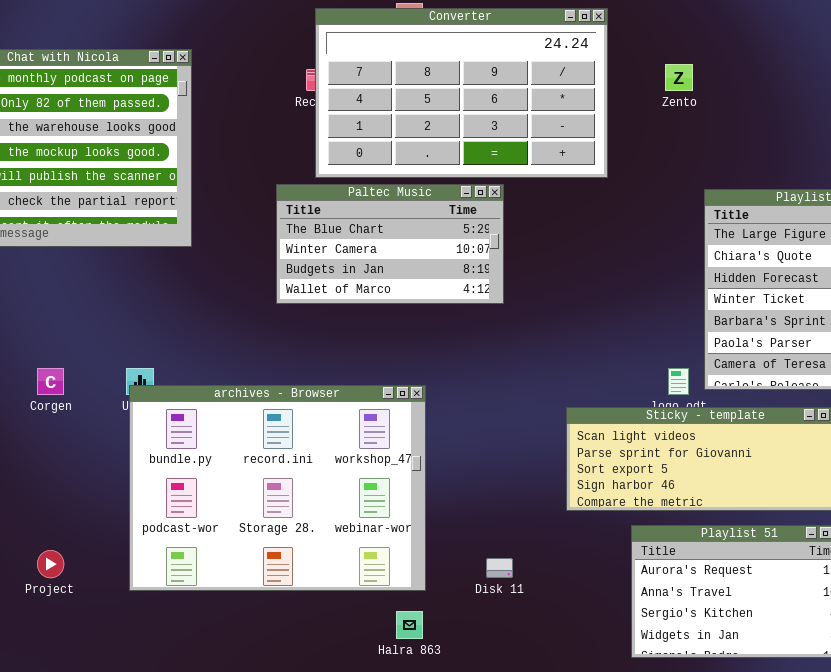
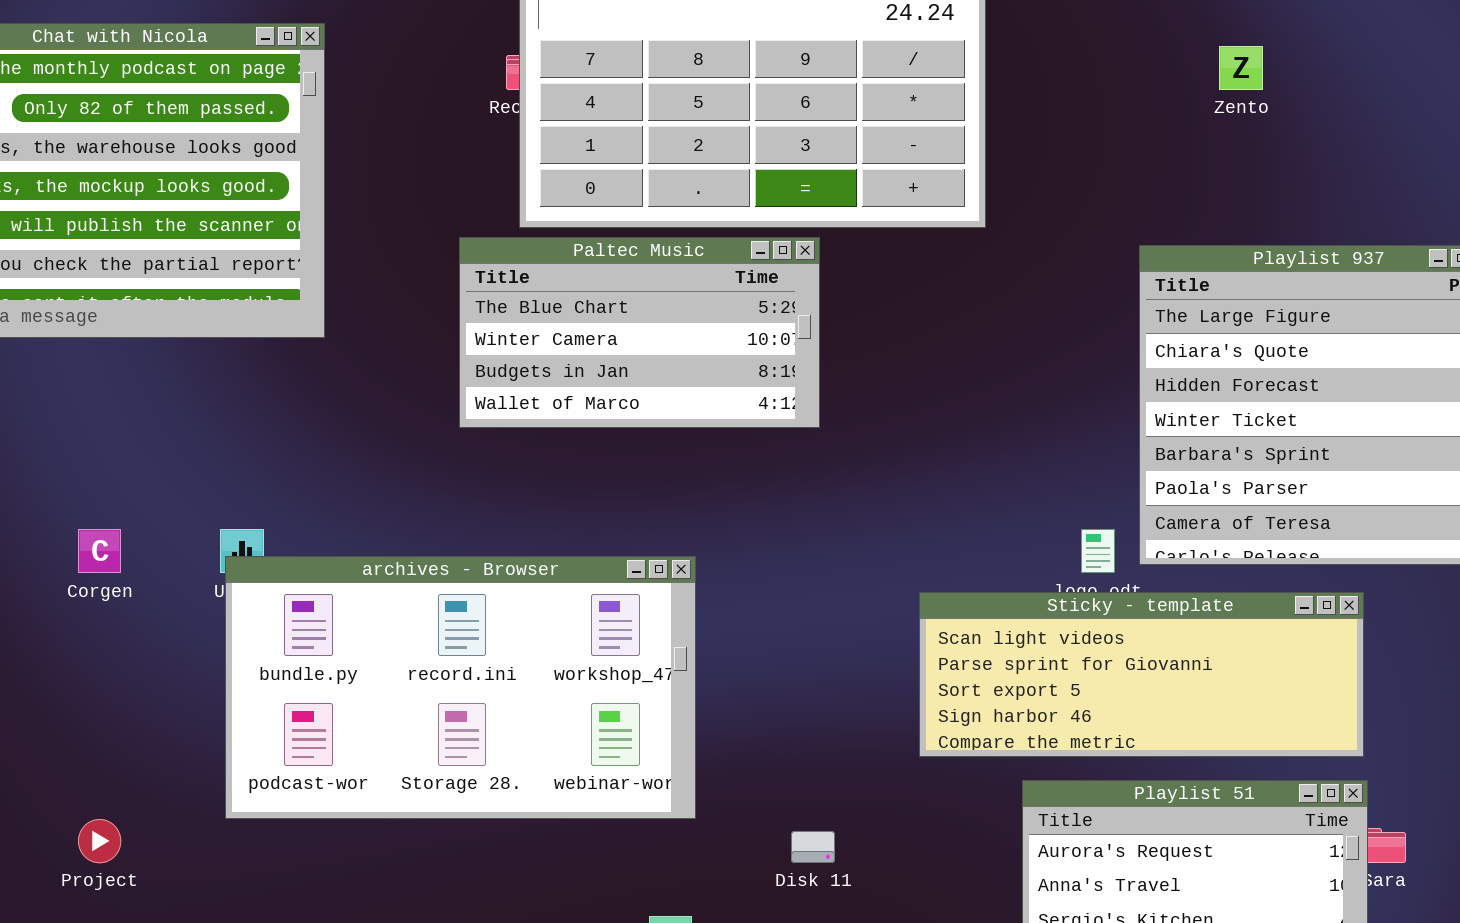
Zento: [665,64,693,91] -> [1219,46,1263,90], moved
archives - Browser: [129,385,426,591] -> [225,556,696,819], resized

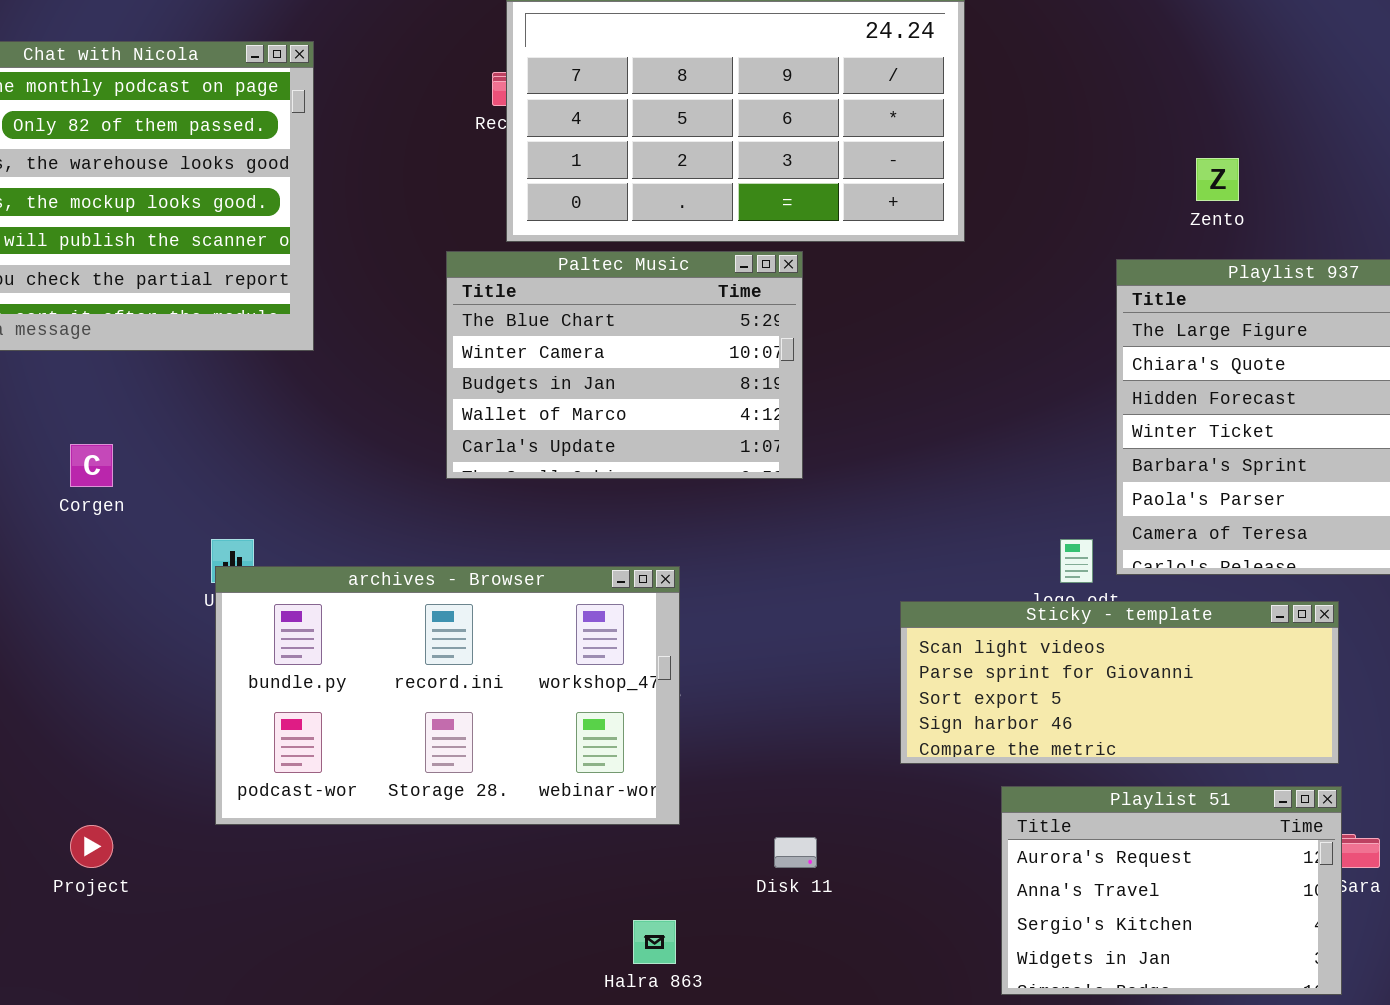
Zento: [1219,46,1263,90] -> [1196,158,1239,201], moved
Paltec Music: [459,237,820,428] -> [446,251,803,479], resized
Corgen: [78,529,121,573] -> [70,444,113,487], moved

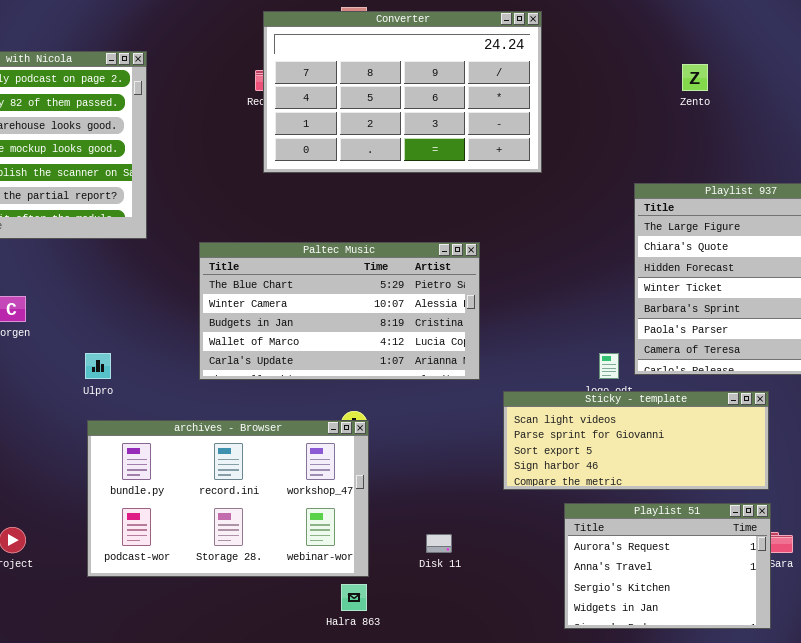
Zento: [1196,158,1239,201] -> [682,64,708,91], moved
Paltec Music: [446,251,803,479] -> [199,242,480,380], moved, resized
archives - Browser: [215,566,680,825] -> [87,420,369,577], moved

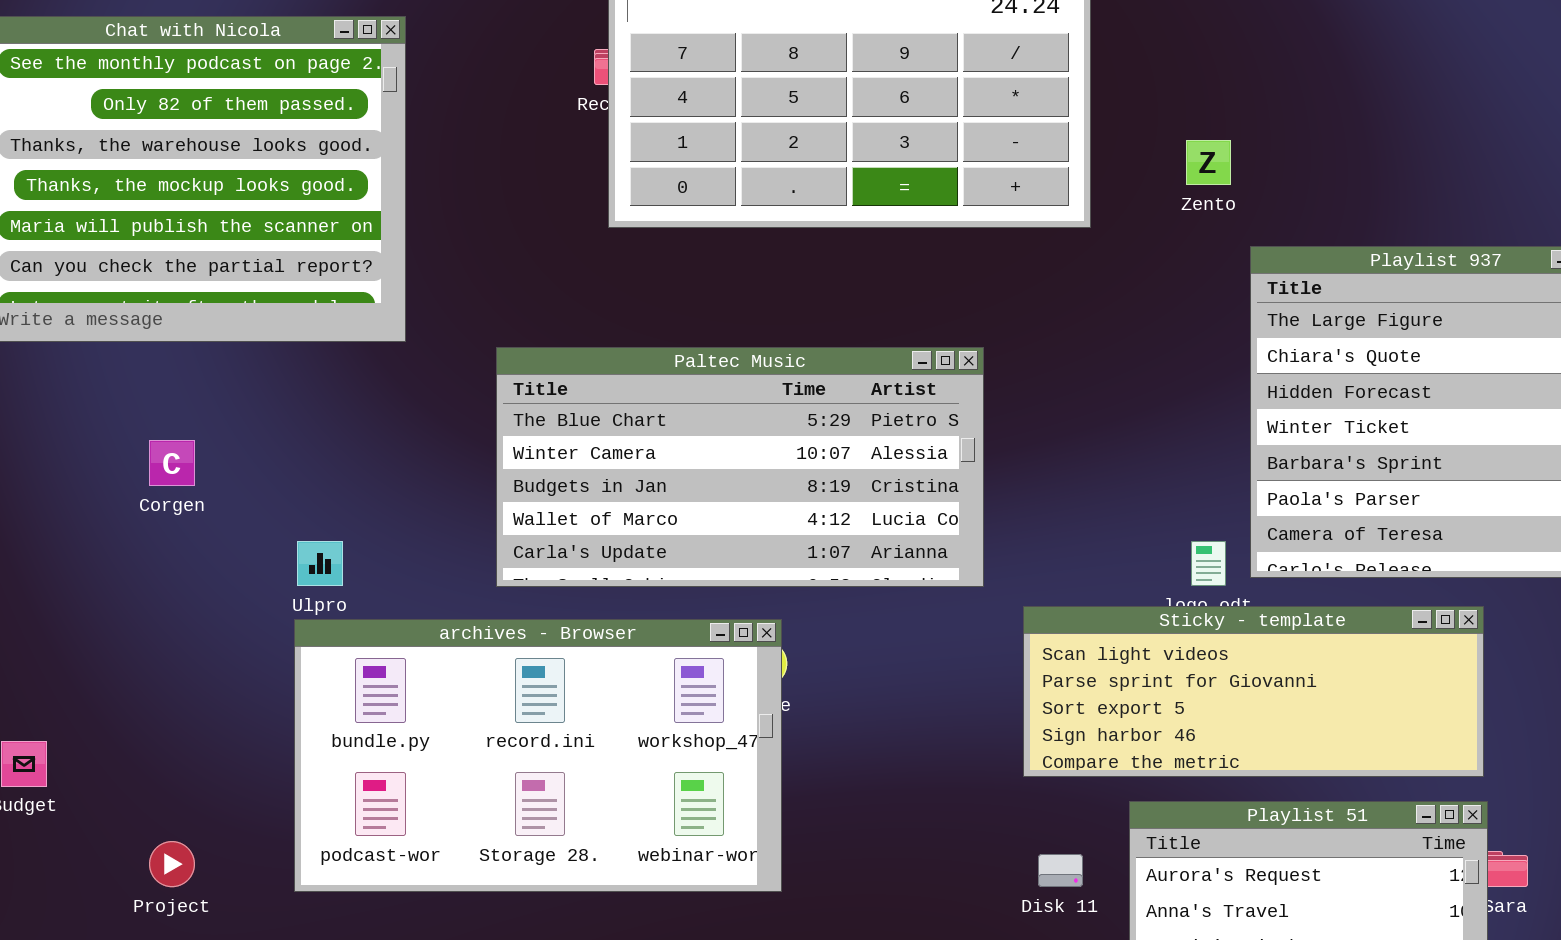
Zento: [682,64,708,91] -> [1186,140,1231,185], moved
archives - Browser: [87,420,369,577] -> [294,619,782,892], moved
Disk 11: [426,534,452,553] -> [1038,854,1083,887], moved

